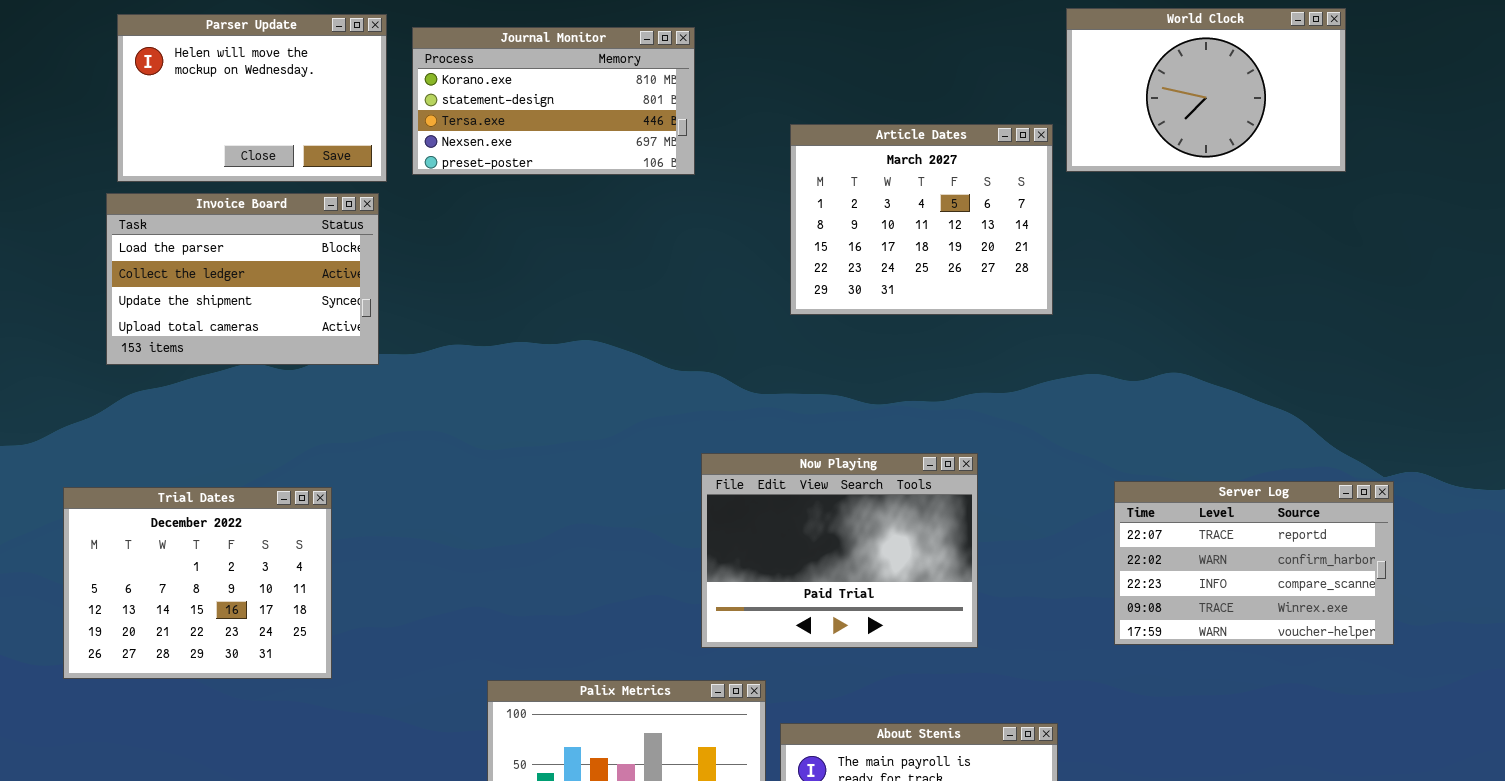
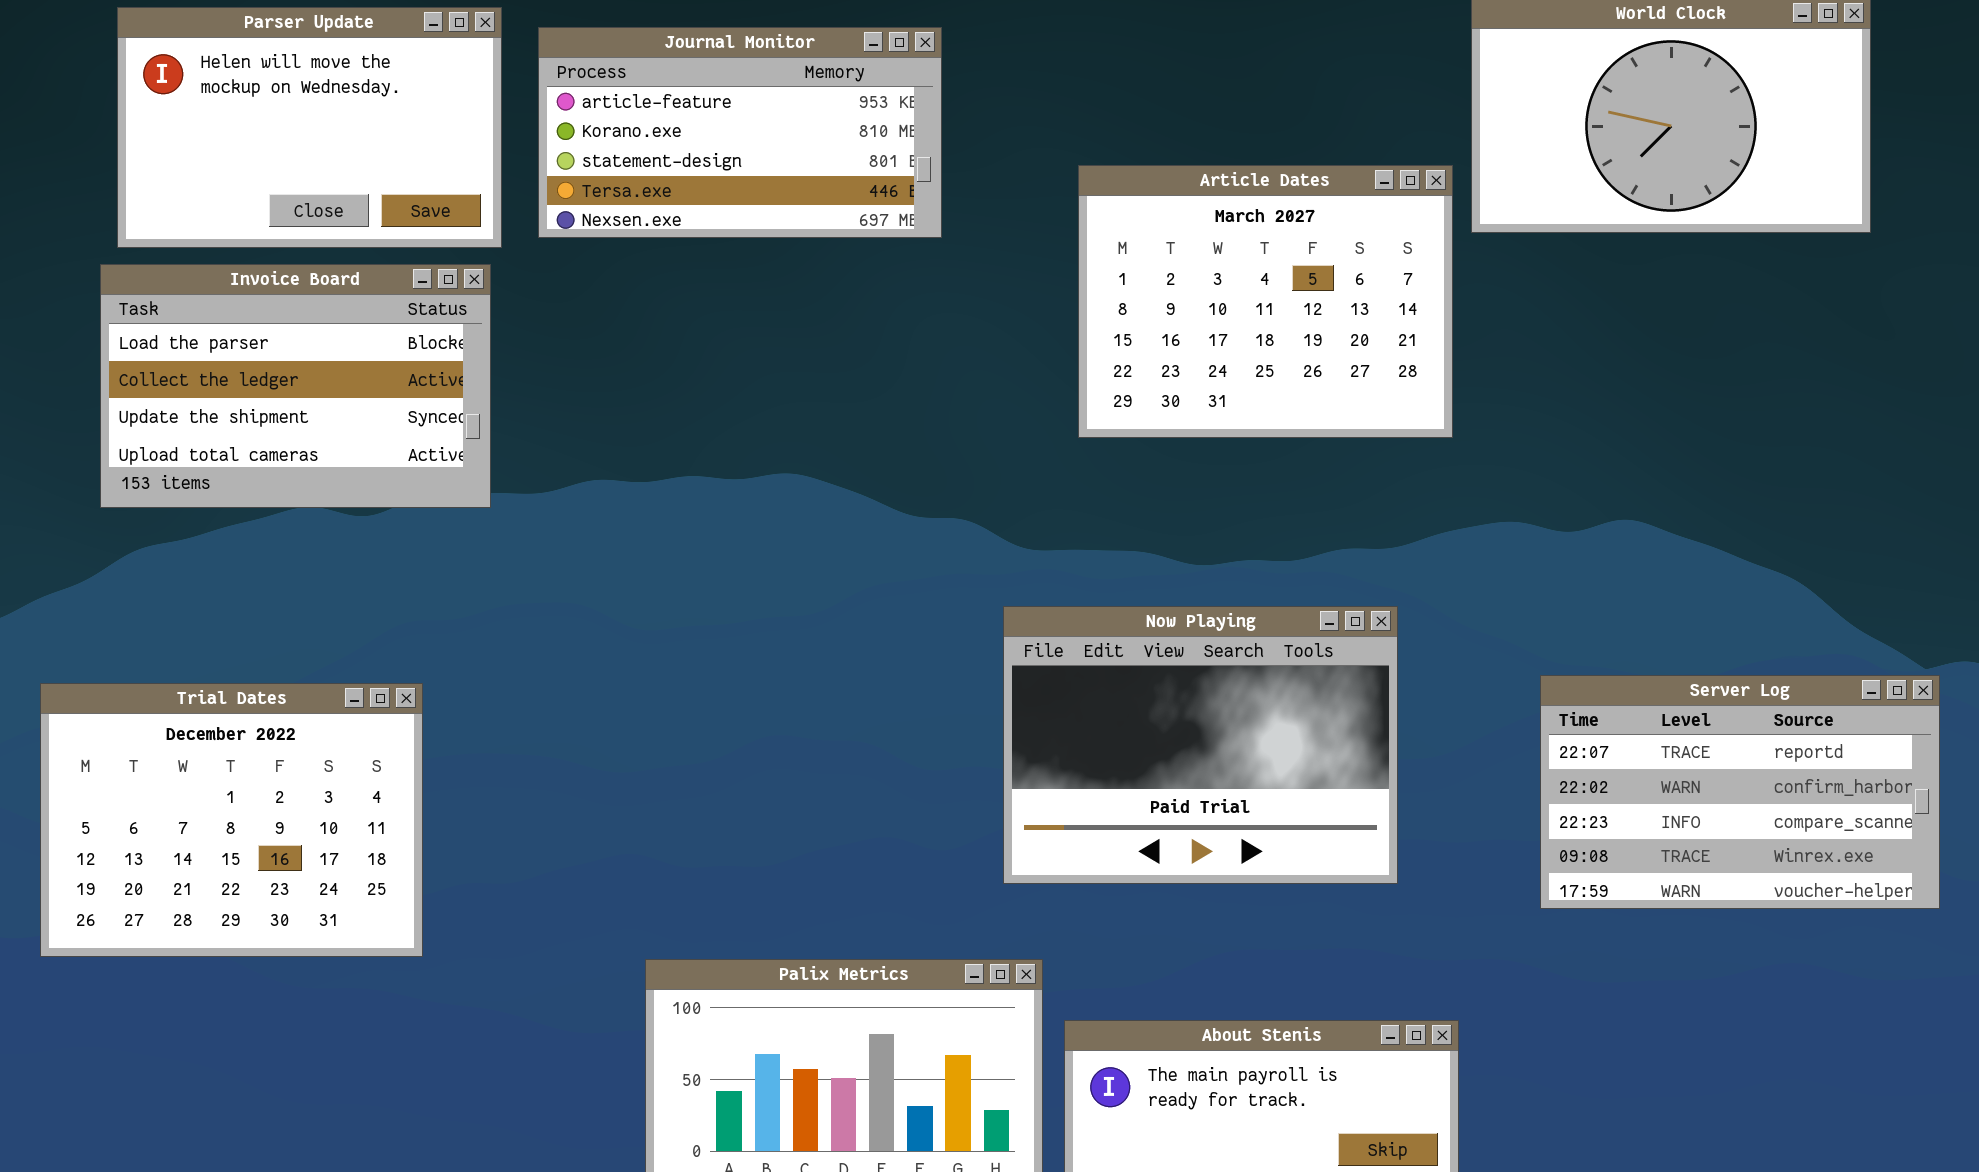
Journal Monitor: [412,27,695,175] -> [538,27,942,238], scrolled up 1 row
Now Playing: [701,453,978,648] -> [1003,606,1398,884], moved

